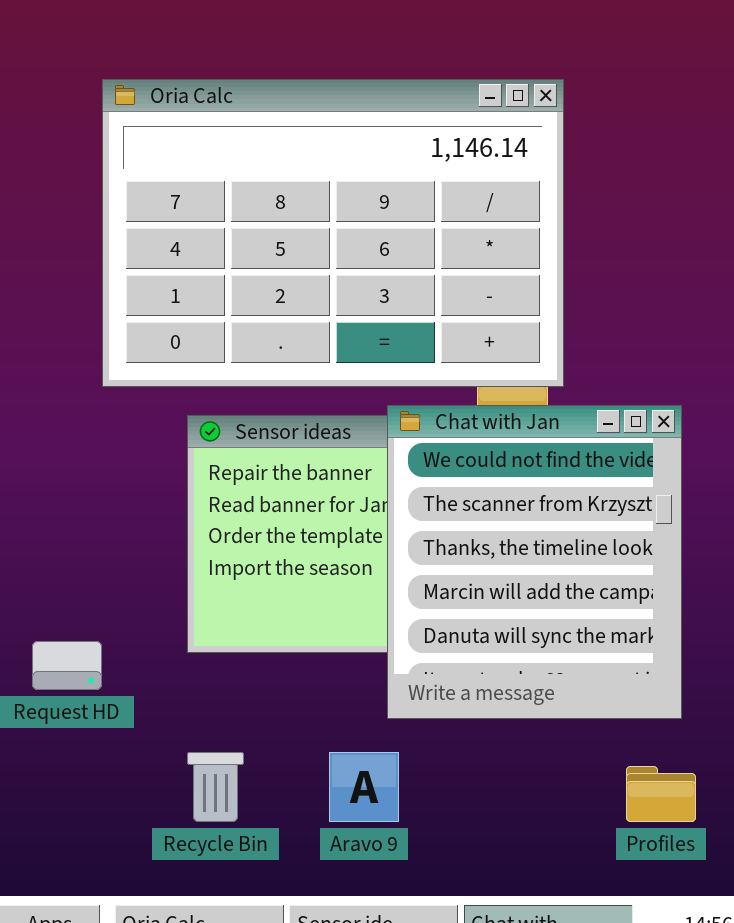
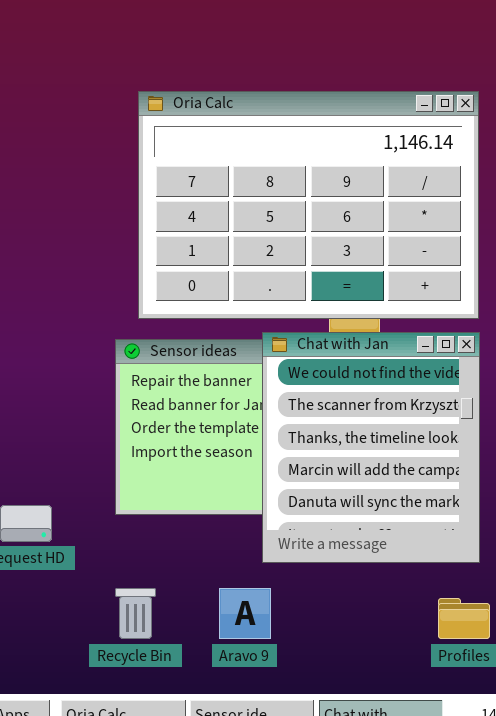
Oria Calc: [102,79,564,387] -> [138,91,479,319], moved

